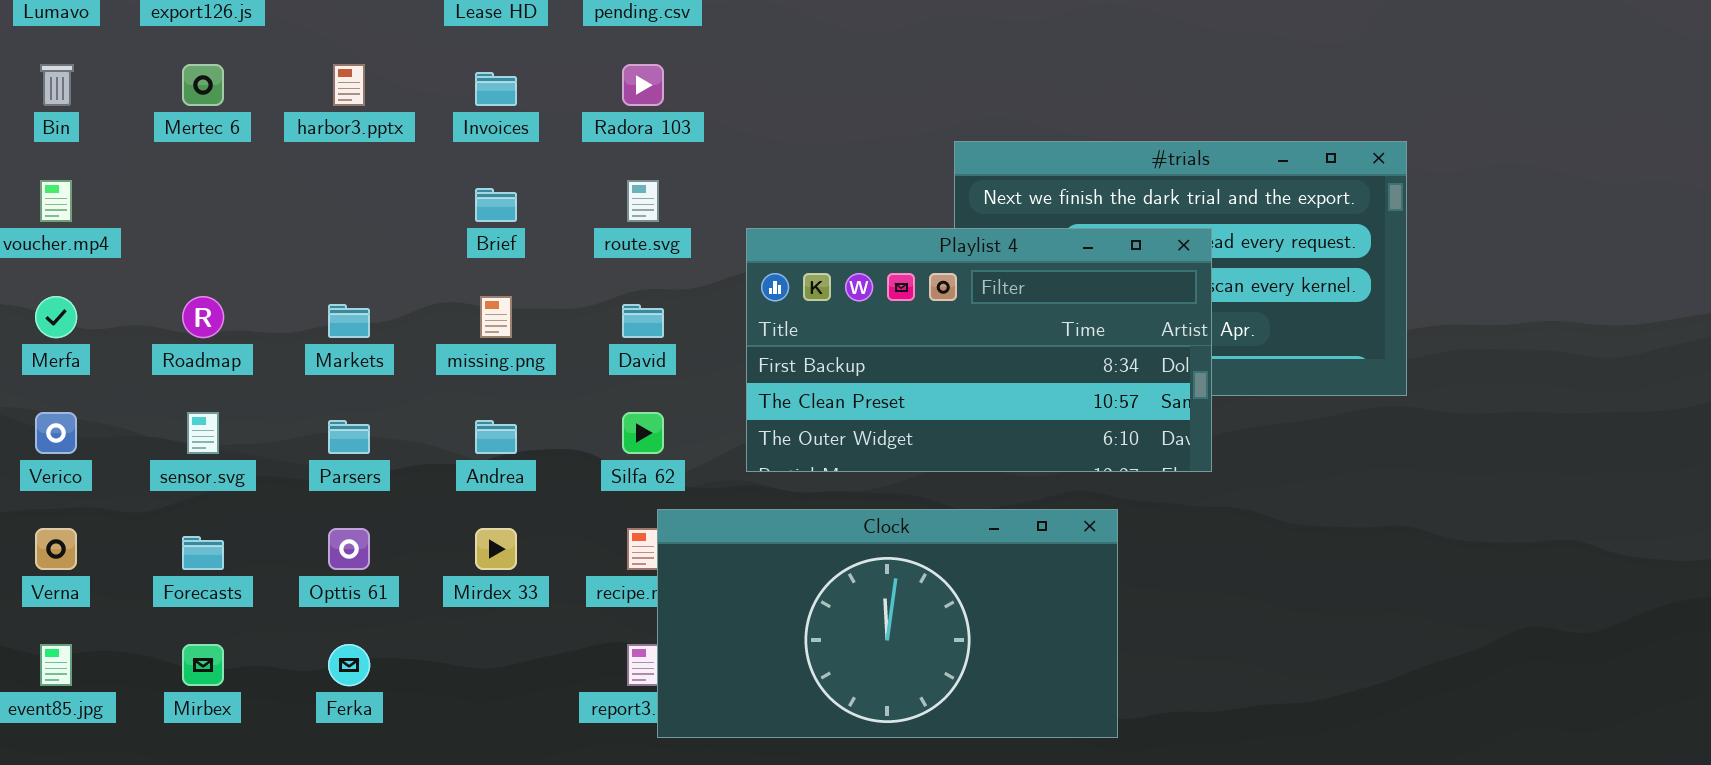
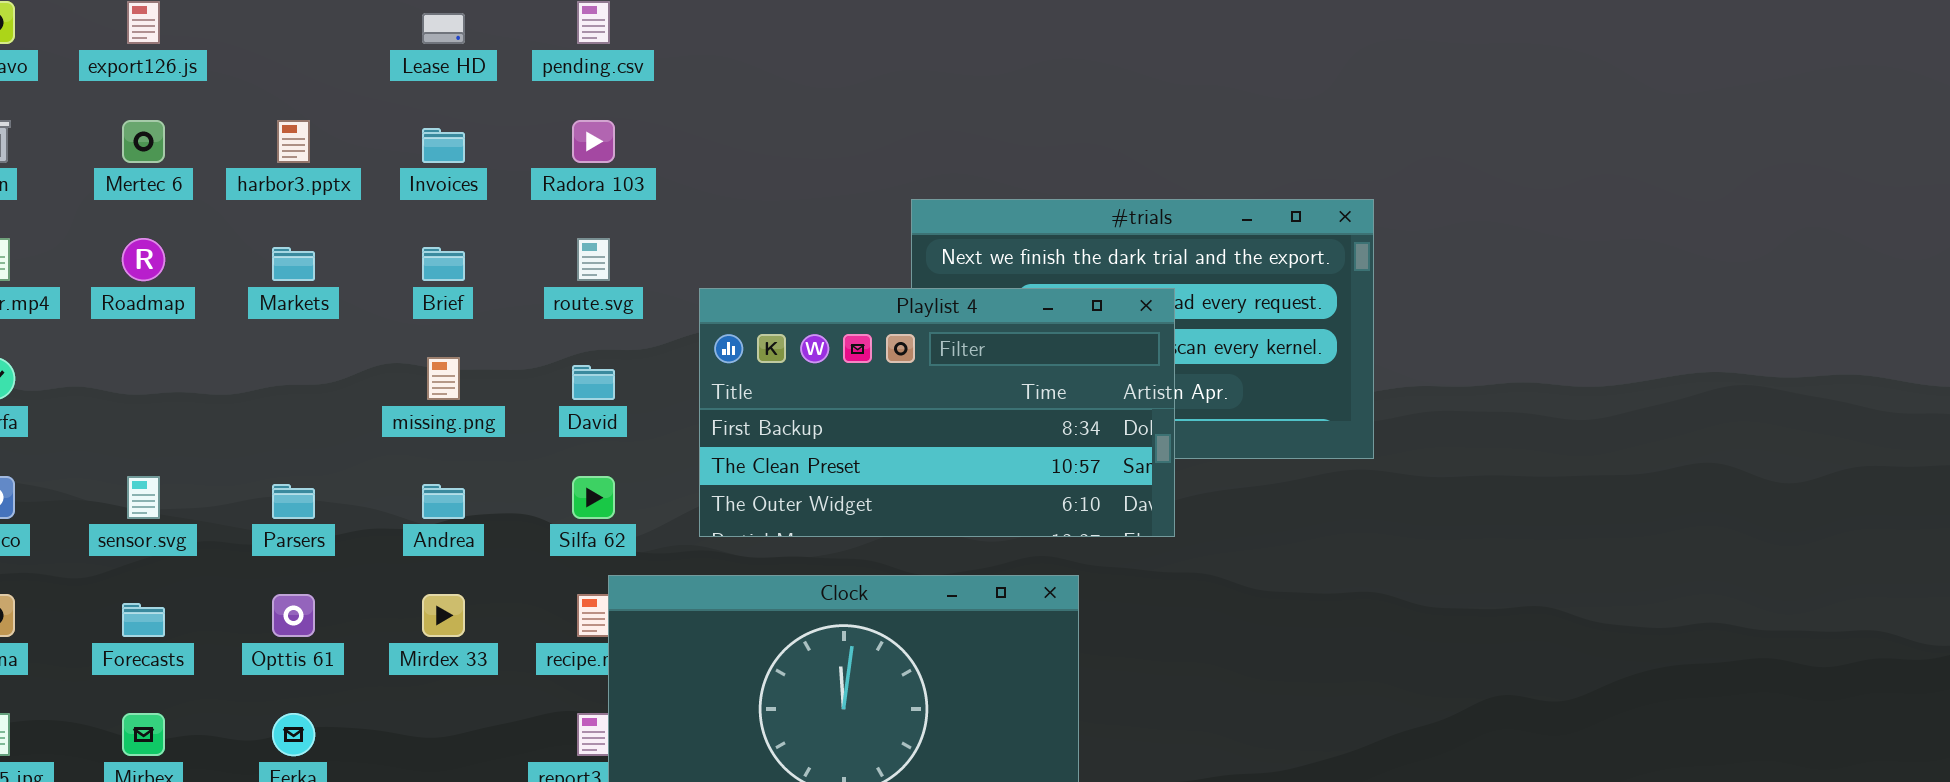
Roadmap: [182,296,224,338] -> [122,238,165,281], moved
Markets: [328,304,370,338] -> [272,247,315,281], moved

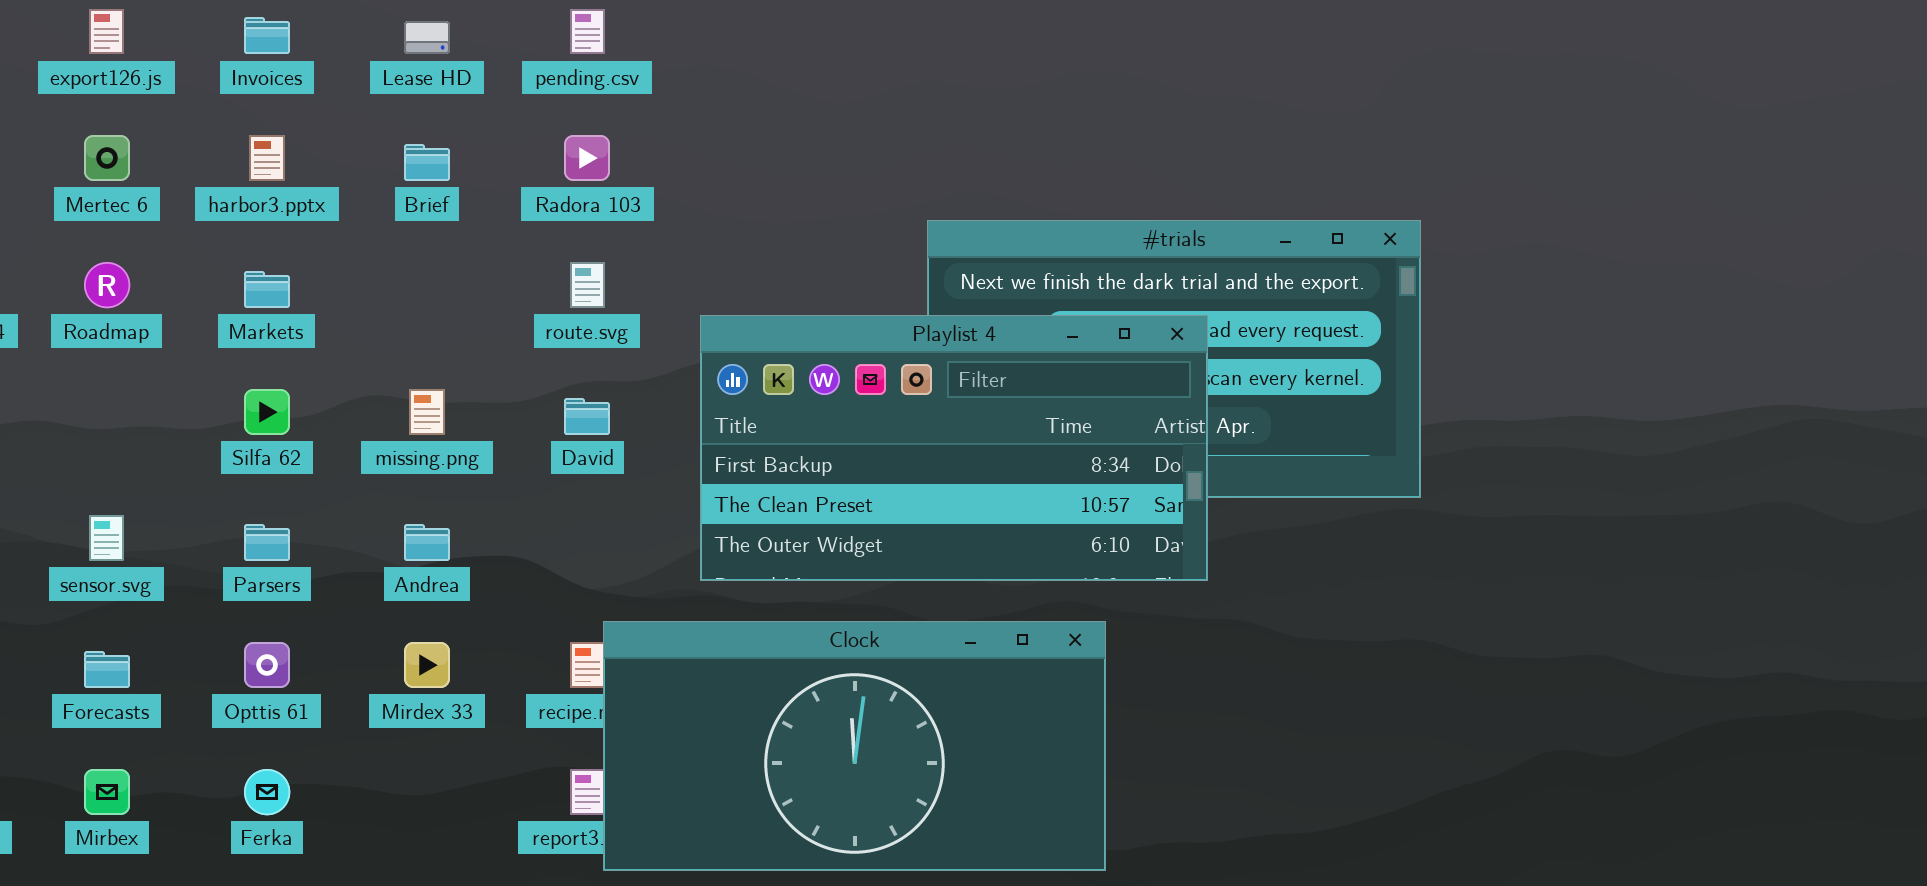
Invoices: [422,128,465,163] -> [244,17,290,54], moved
Brief: [422,247,465,281] -> [404,144,450,181], moved
Silfa 62: [572,476,615,519] -> [244,389,290,435], moved

